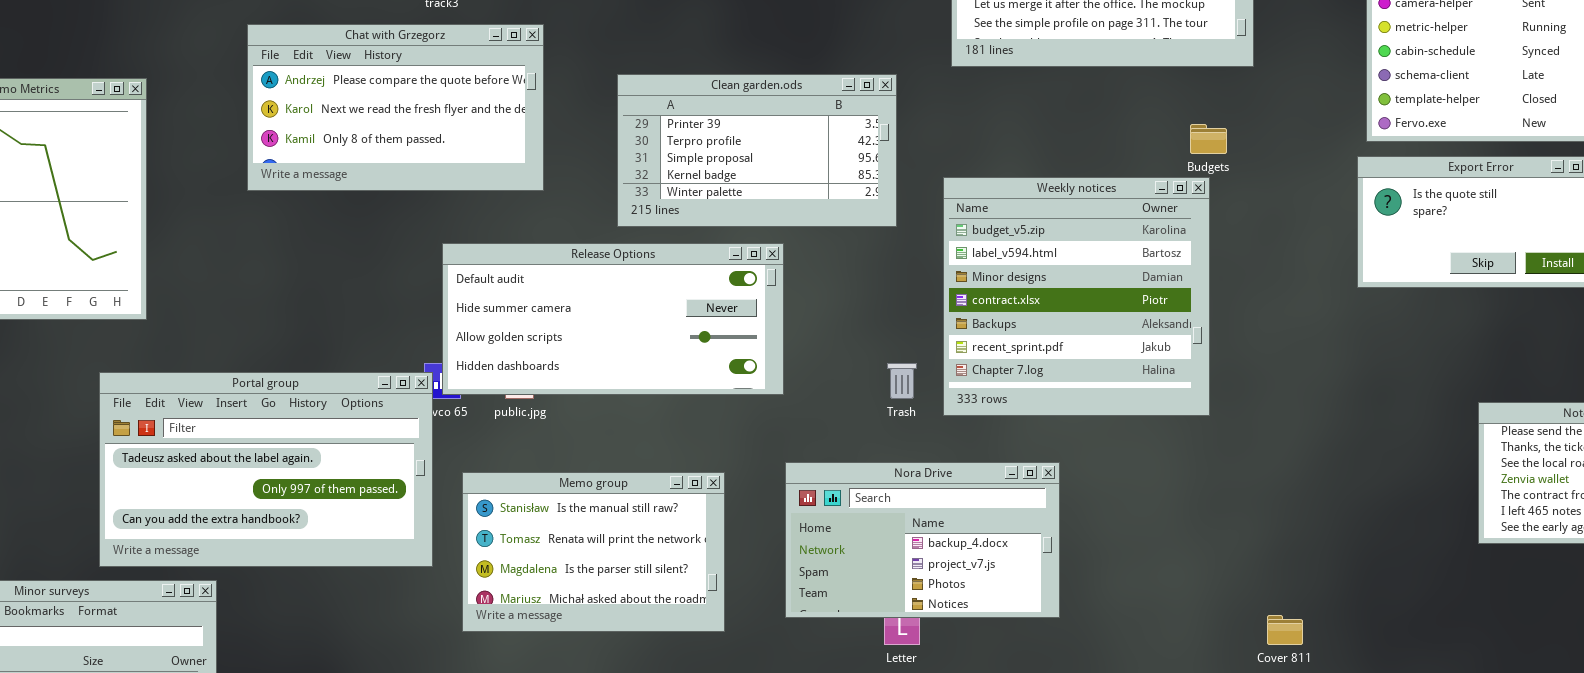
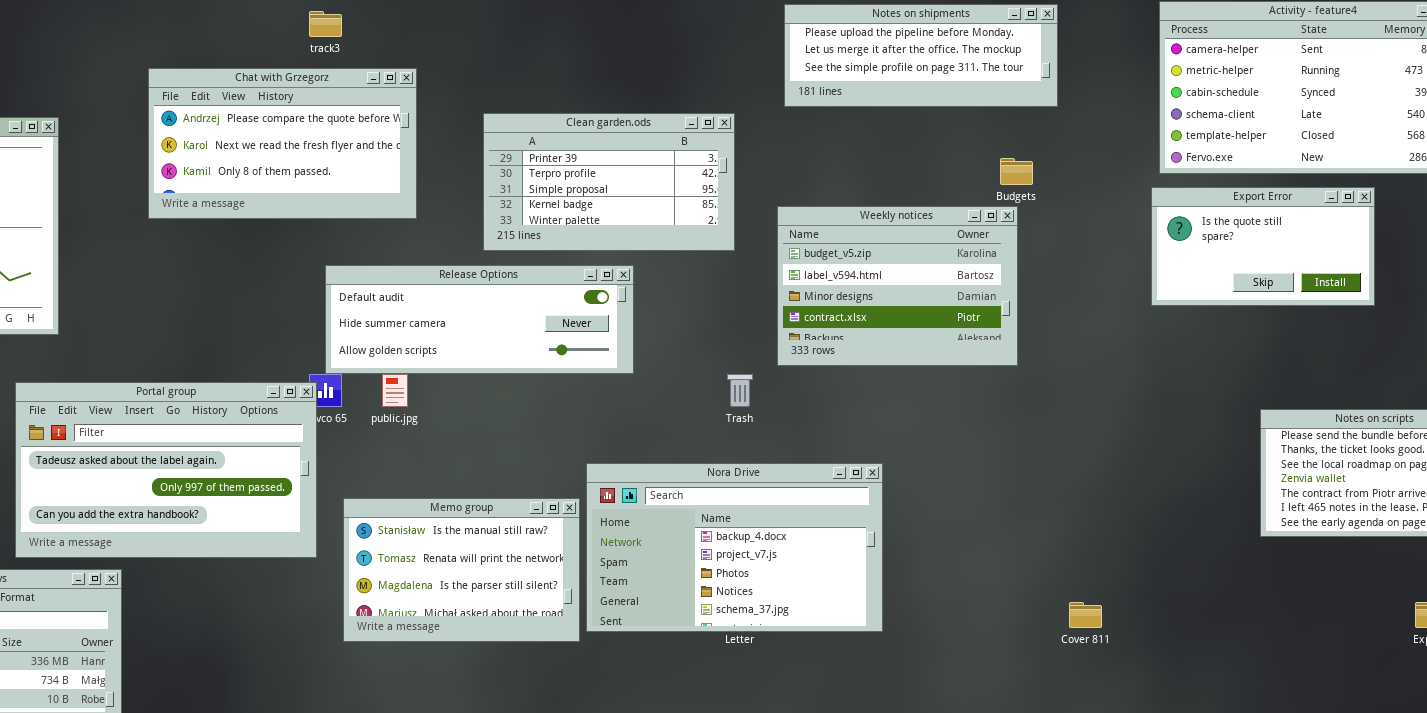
Weekly notices: [943,177,1210,416] -> [777,206,1018,366], resized
Release Options: [442,243,784,395] -> [325,265,634,374], resized
Nora Drive: [785,462,1060,618] -> [586,463,883,632], resized
Memo group: [462,472,725,632] -> [343,498,580,642], moved

